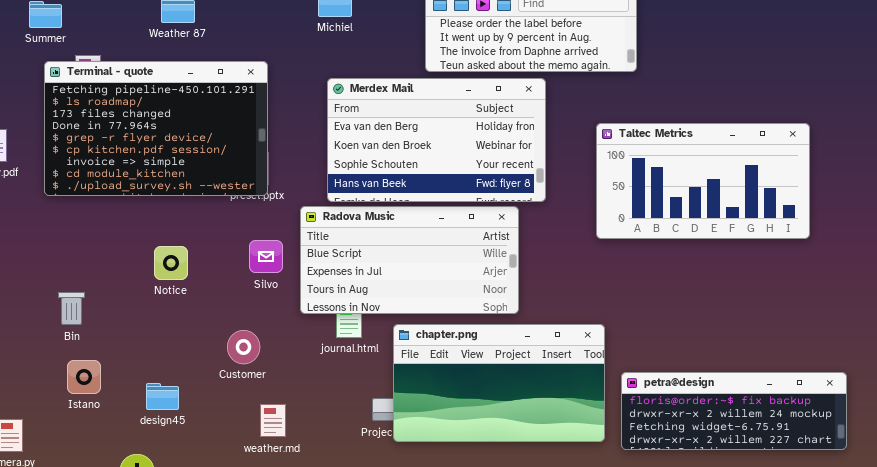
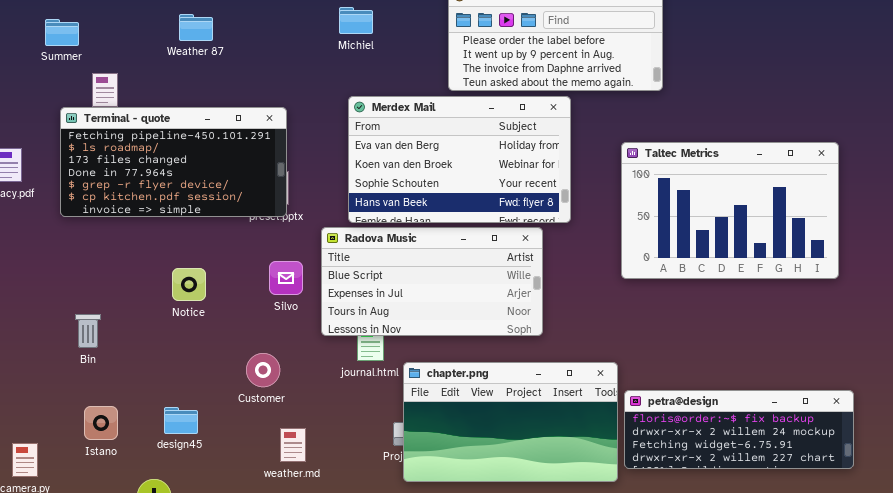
Terminal - quote: [44,61,268,196] -> [60,107,287,217], resized
Taltec Metrics: [596,123,810,239] -> [621,142,839,279], resized
chapter.png: [393,324,605,442] -> [403,362,618,482], moved
Istano: [67,360,101,394] -> [84,406,118,440], moved
petra@design: [621,372,847,450] -> [624,390,854,469], moved

